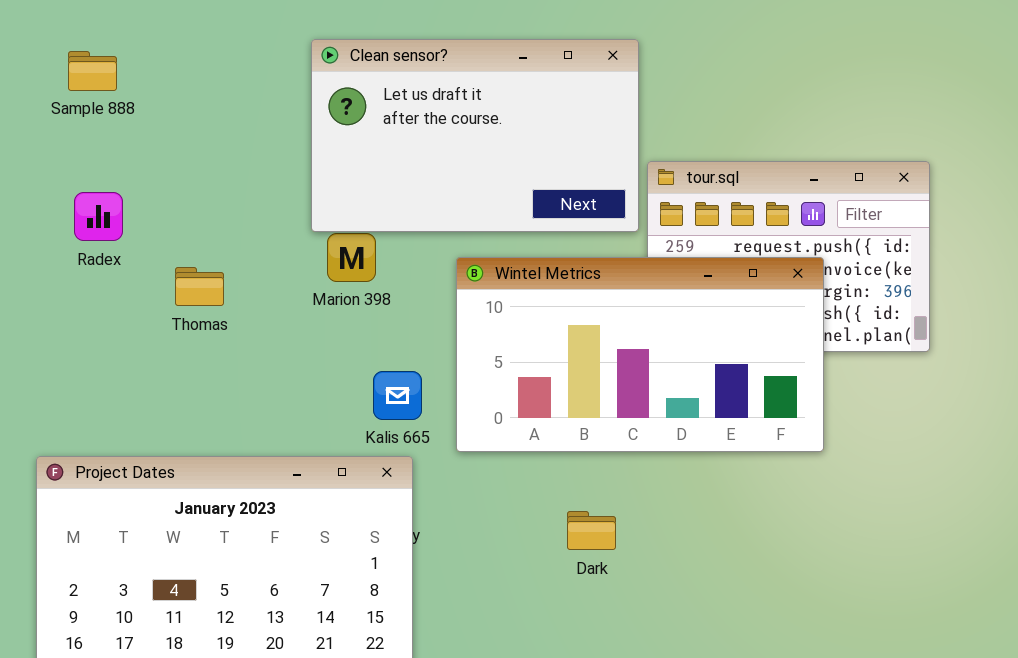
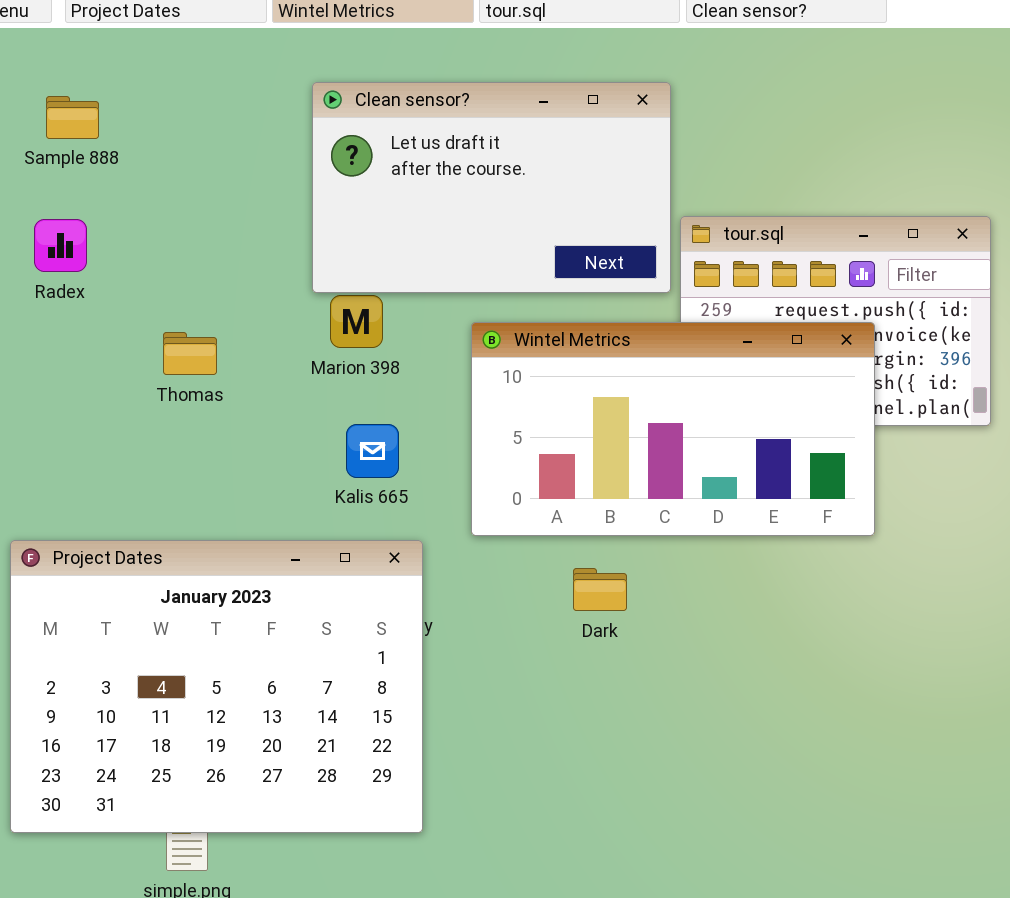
Radex: [74,192,123,241] -> [34,219,87,272], moved
Kalis 665: [373,371,422,420] -> [346,424,399,478], moved
Dark: [567,511,616,550] -> [573,568,627,611], moved

